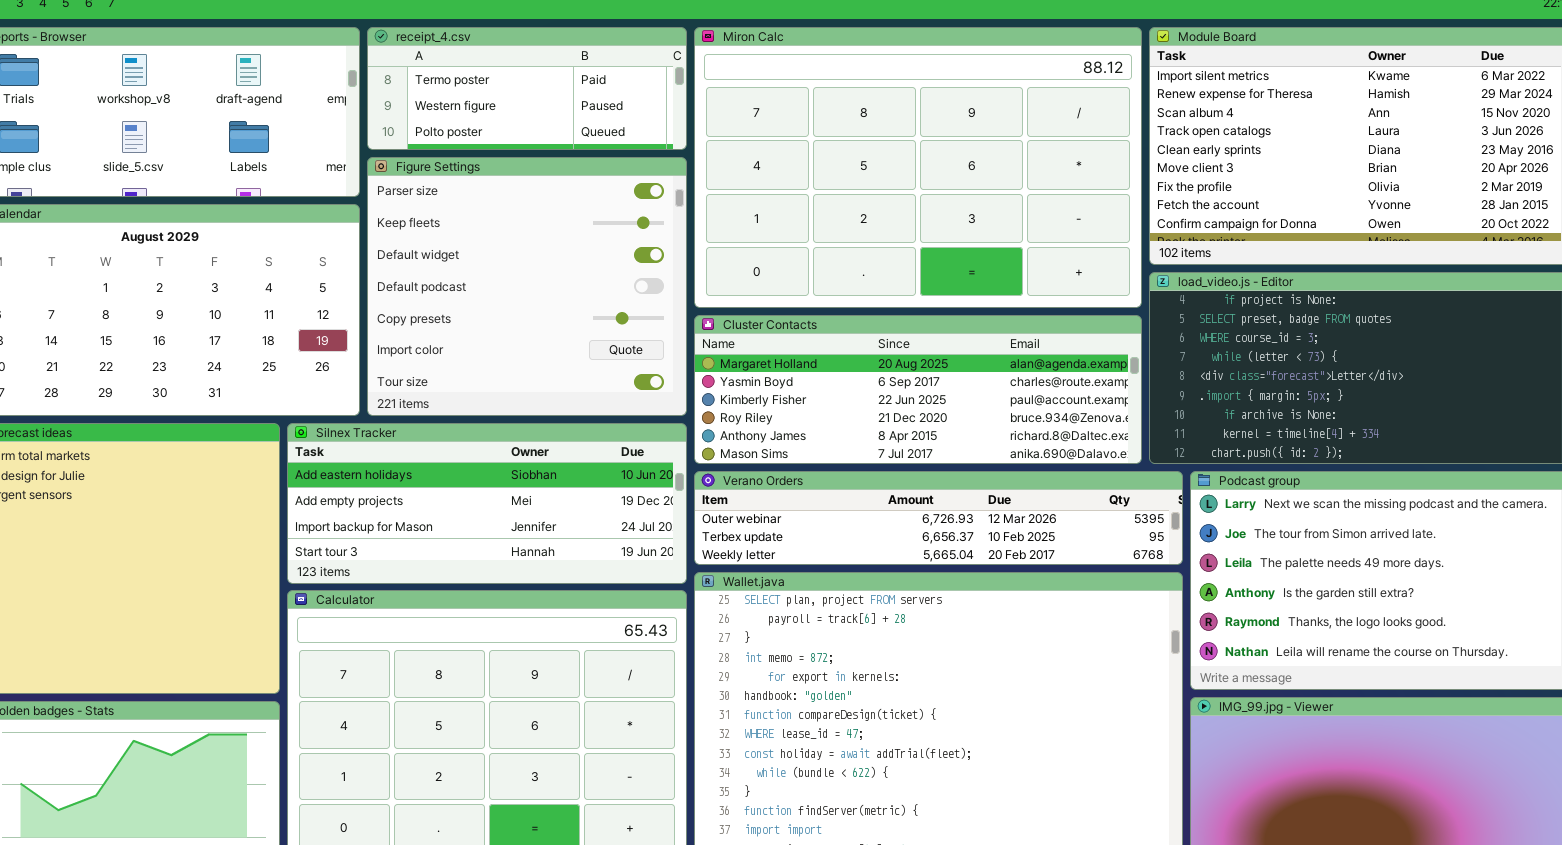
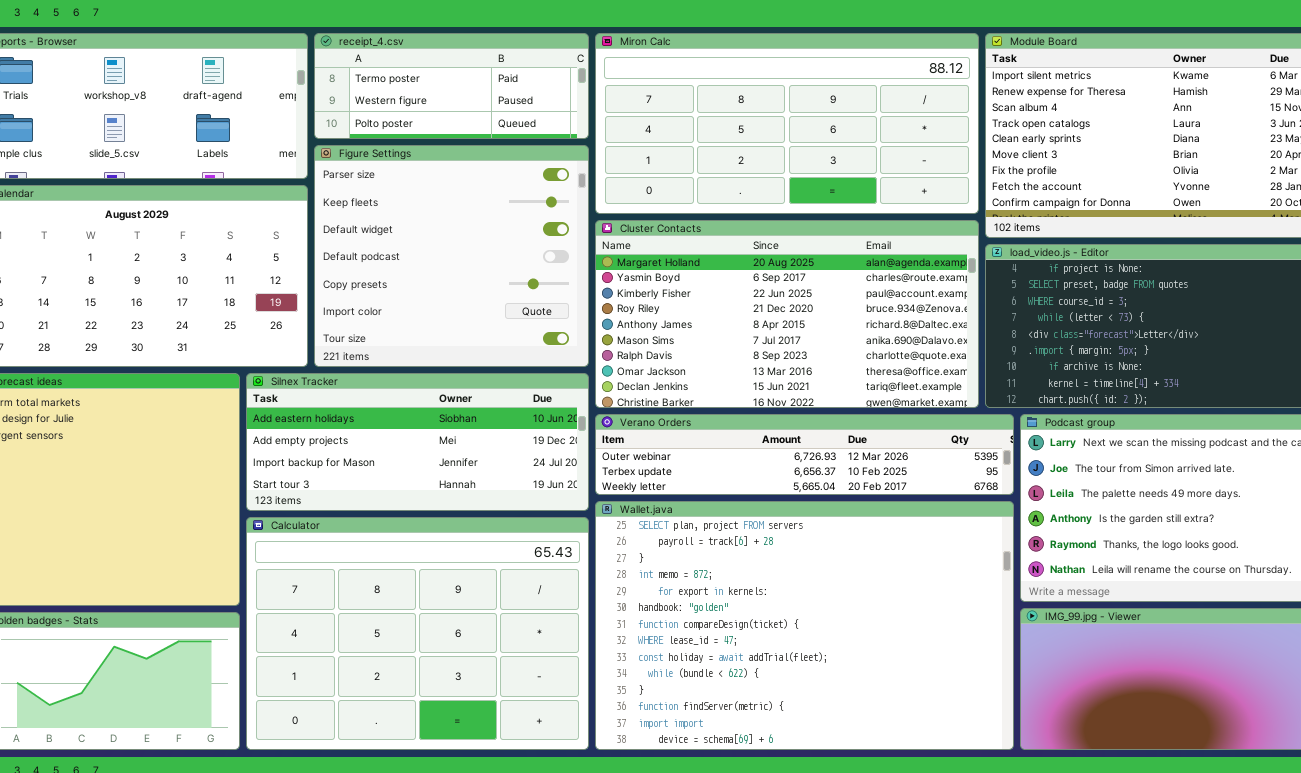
Miron Calc: [694,27,1142,308] -> [595,33,979,214], resized
Cluster Contacts: [694,315,1142,464] -> [595,220,979,408], resized

